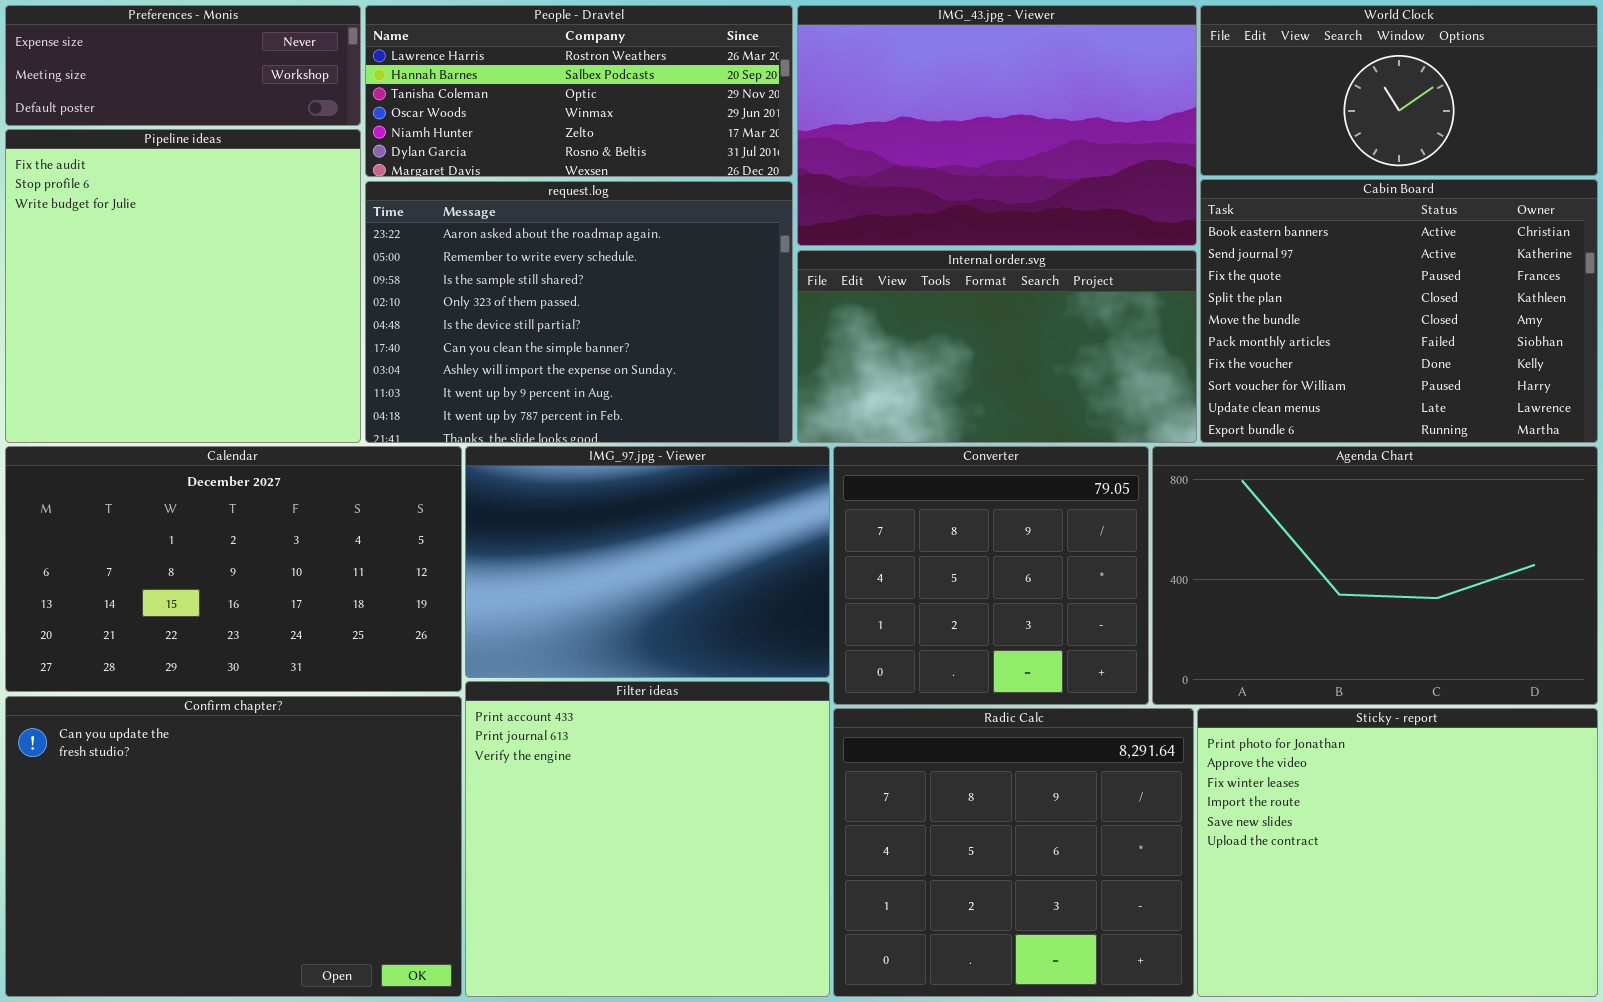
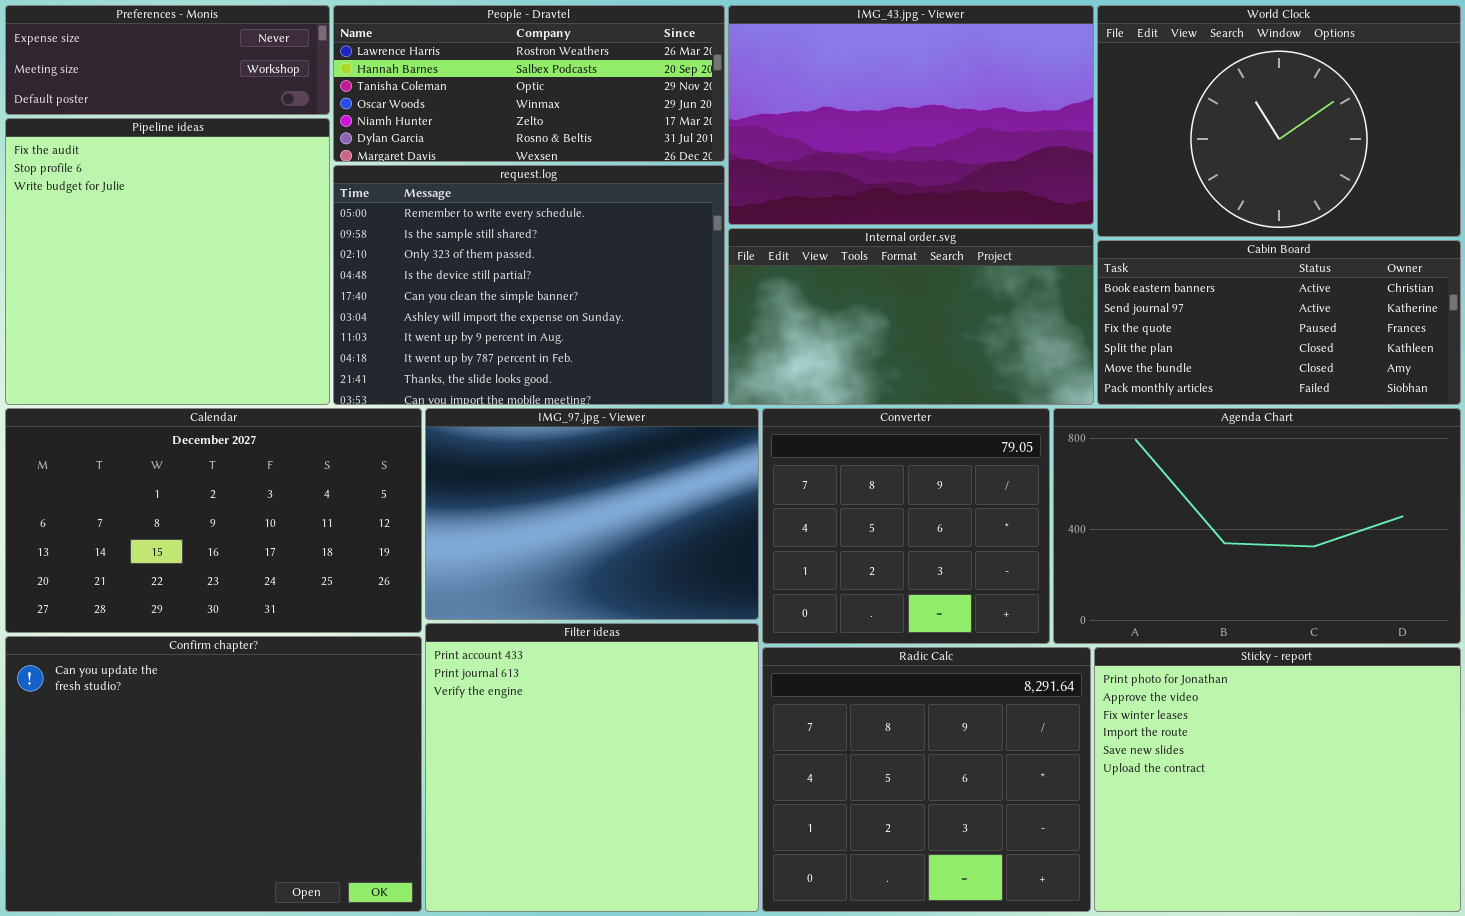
World Clock: [1200,5,1598,176] -> [1097,5,1461,237], resized
Cabin Board: [1200,179,1598,443] -> [1097,240,1461,405], resized
request.log: [365,181,793,443] -> [333,165,725,405], scrolled down 1 row

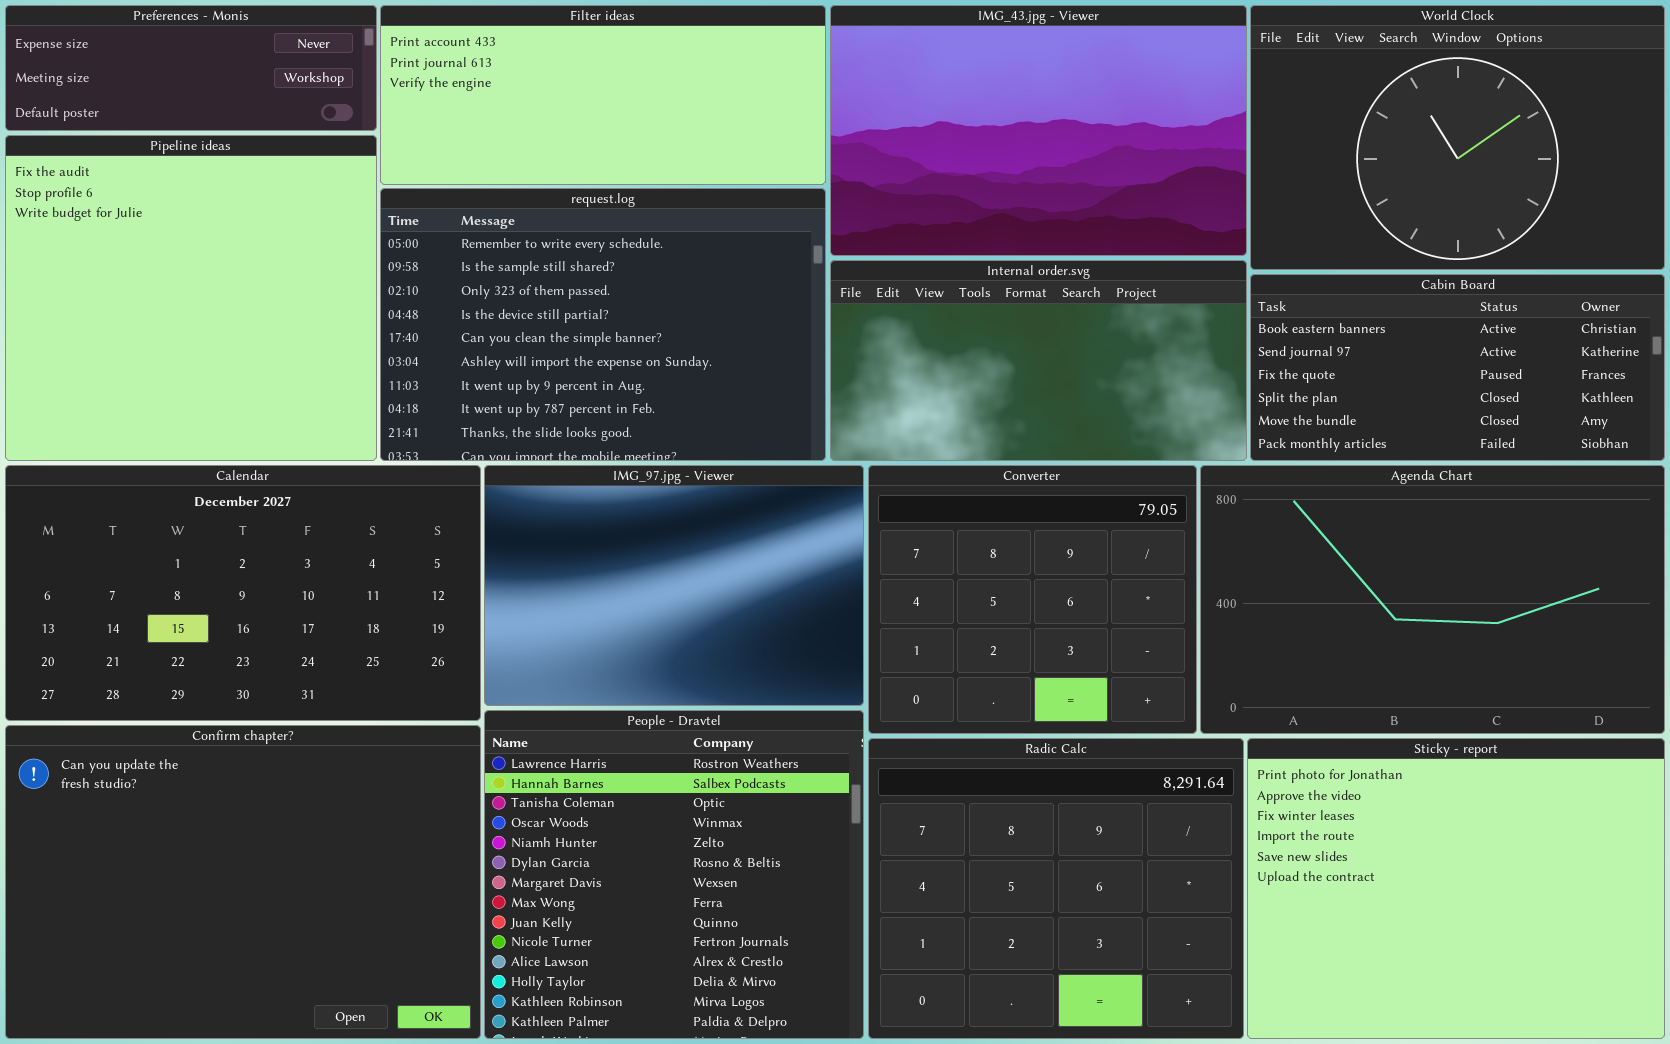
People - Dravtel: [333,5,725,162] -> [484,710,864,1039], moved, resized
Filter ideas: [425,623,759,912] -> [380,5,826,185], moved, resized

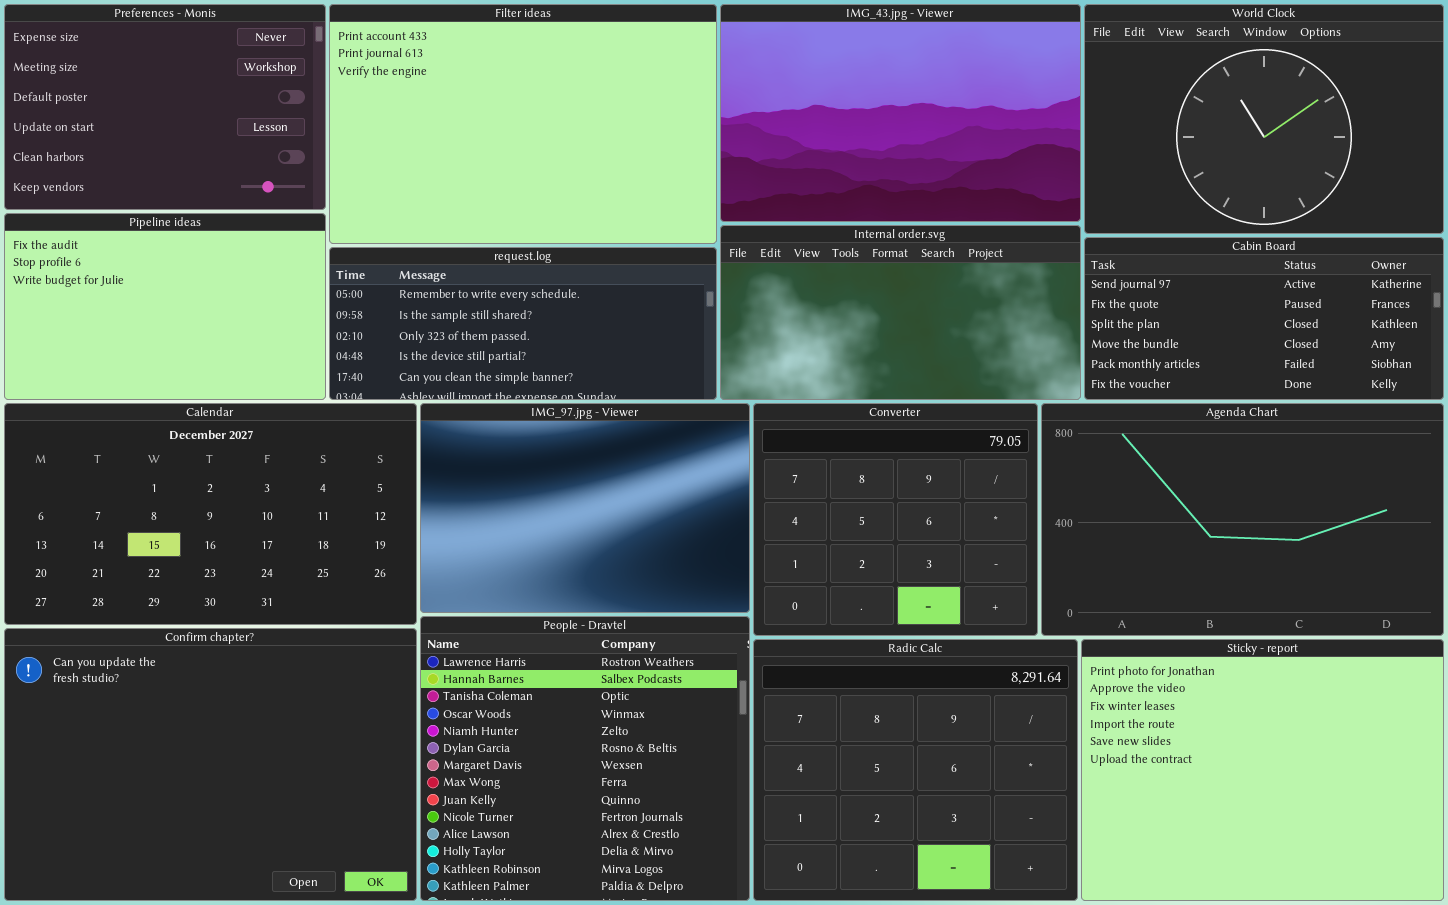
Preferences - Monis: [5,5,377,131] -> [4,4,326,210], resized
Filter ideas: [380,5,826,185] -> [329,4,717,244], resized
Pipeline ideas: [5,135,377,461] -> [4,213,326,400], resized
request.log: [380,188,826,461] -> [329,247,717,400], resized
Cabin Board: [1250,274,1665,461] -> [1084,237,1444,400], scrolled down 1 row

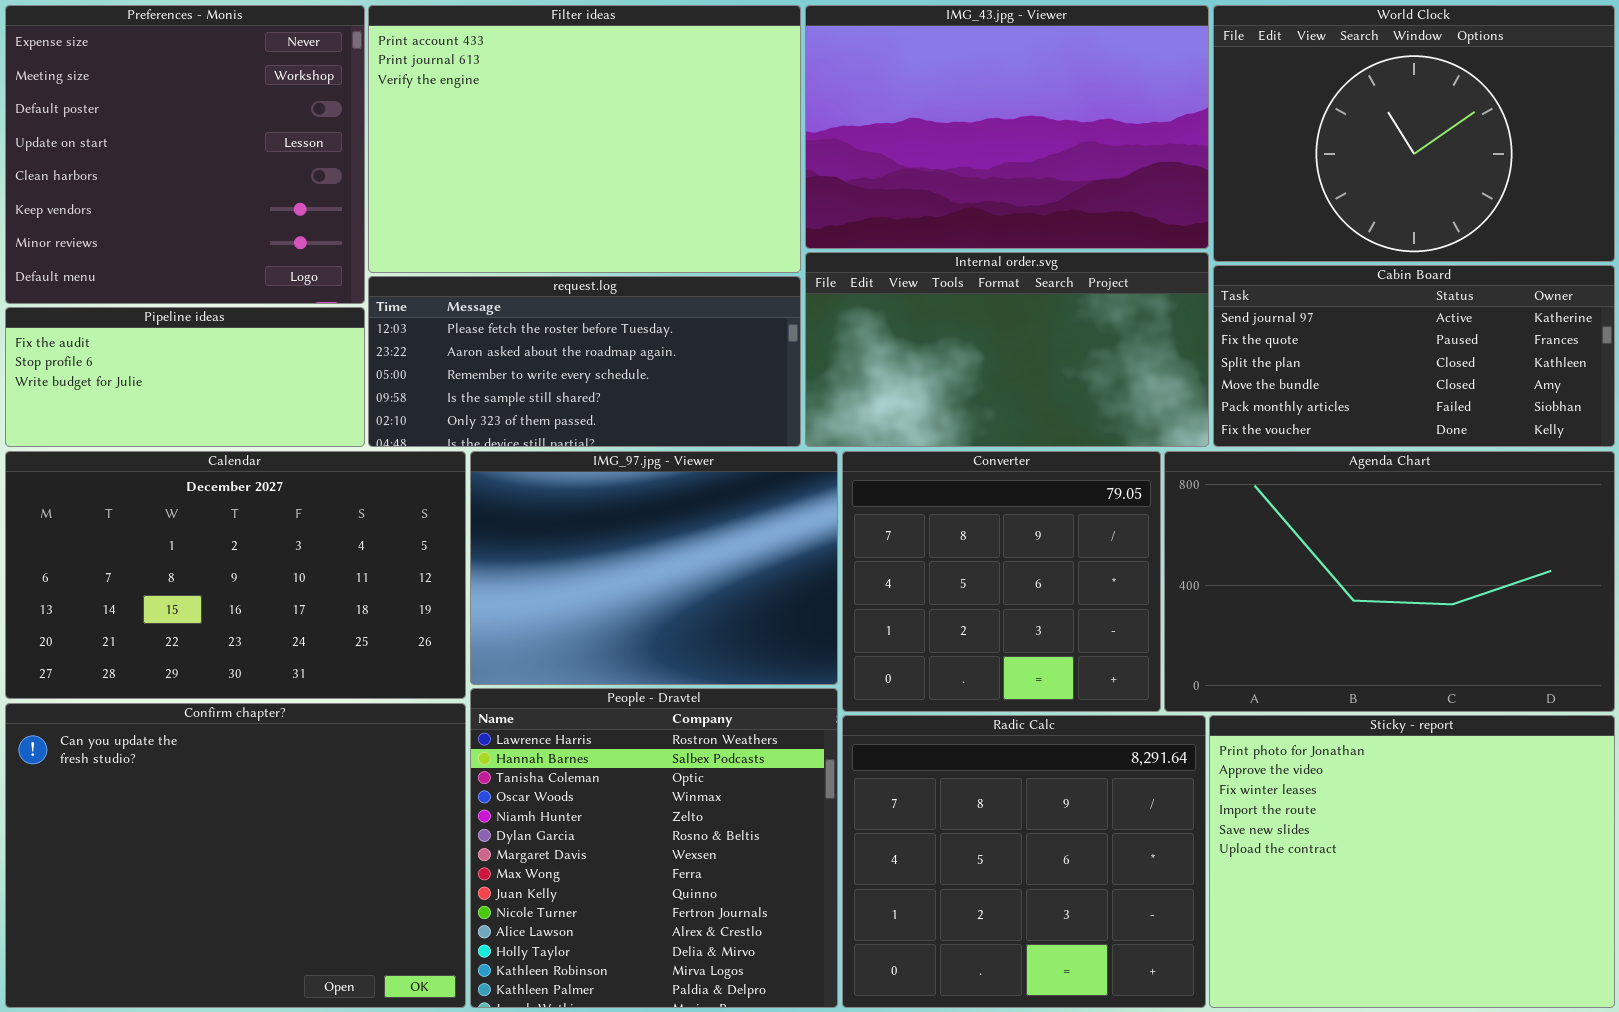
Preferences - Monis: [4,4,326,210] -> [5,5,365,304], resized
Pipeline ideas: [4,213,326,400] -> [5,307,365,447], resized
request.log: [329,247,717,400] -> [368,276,801,447], scrolled up 2 rows

